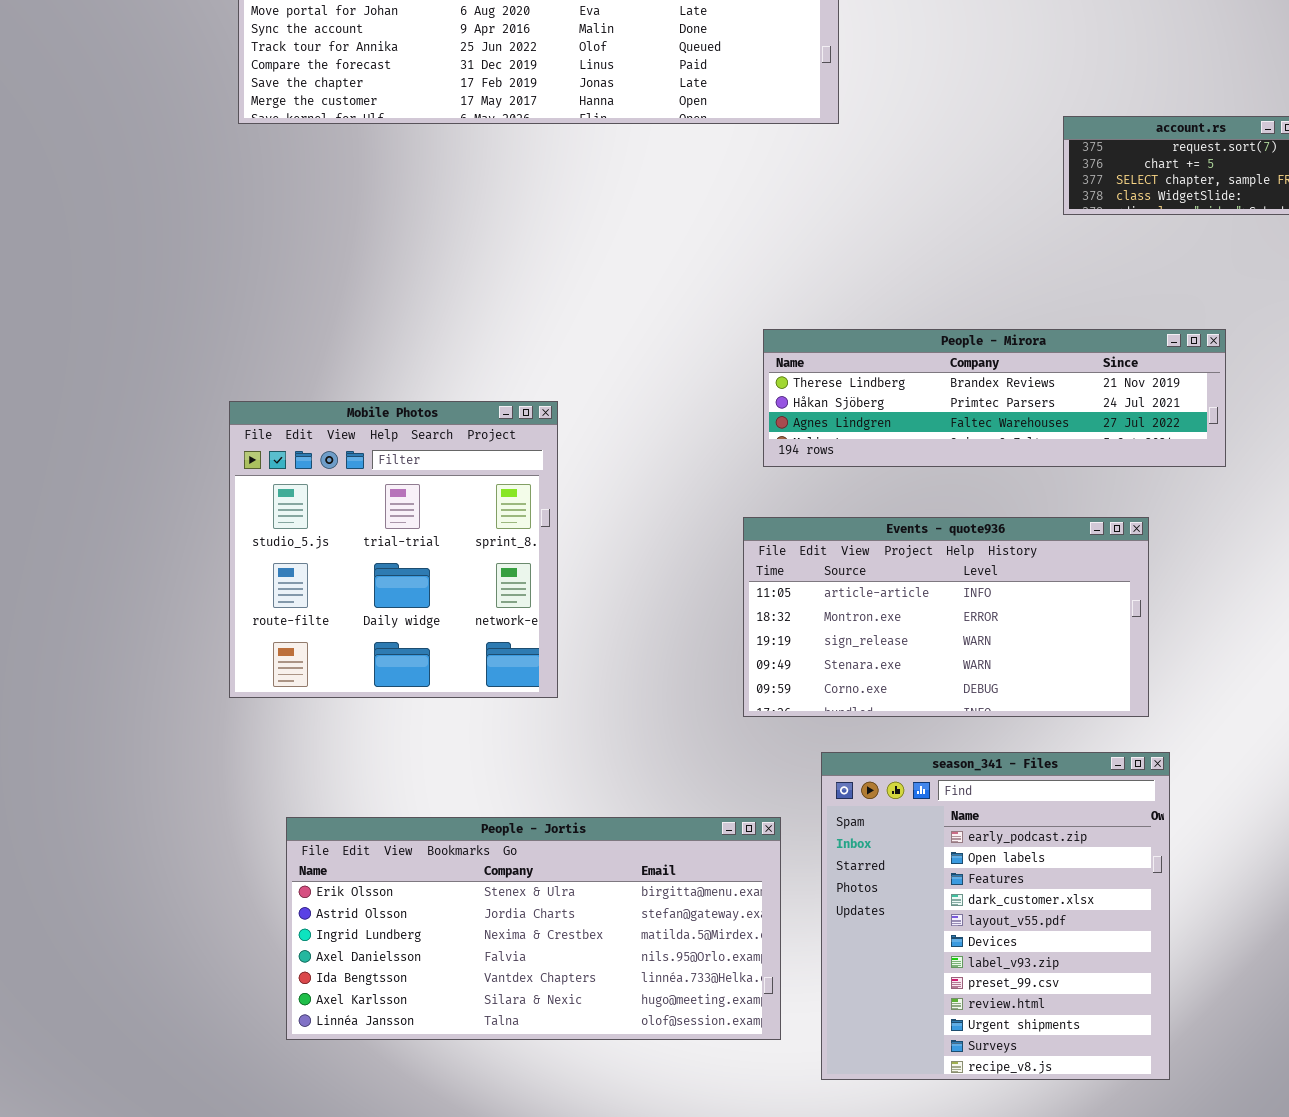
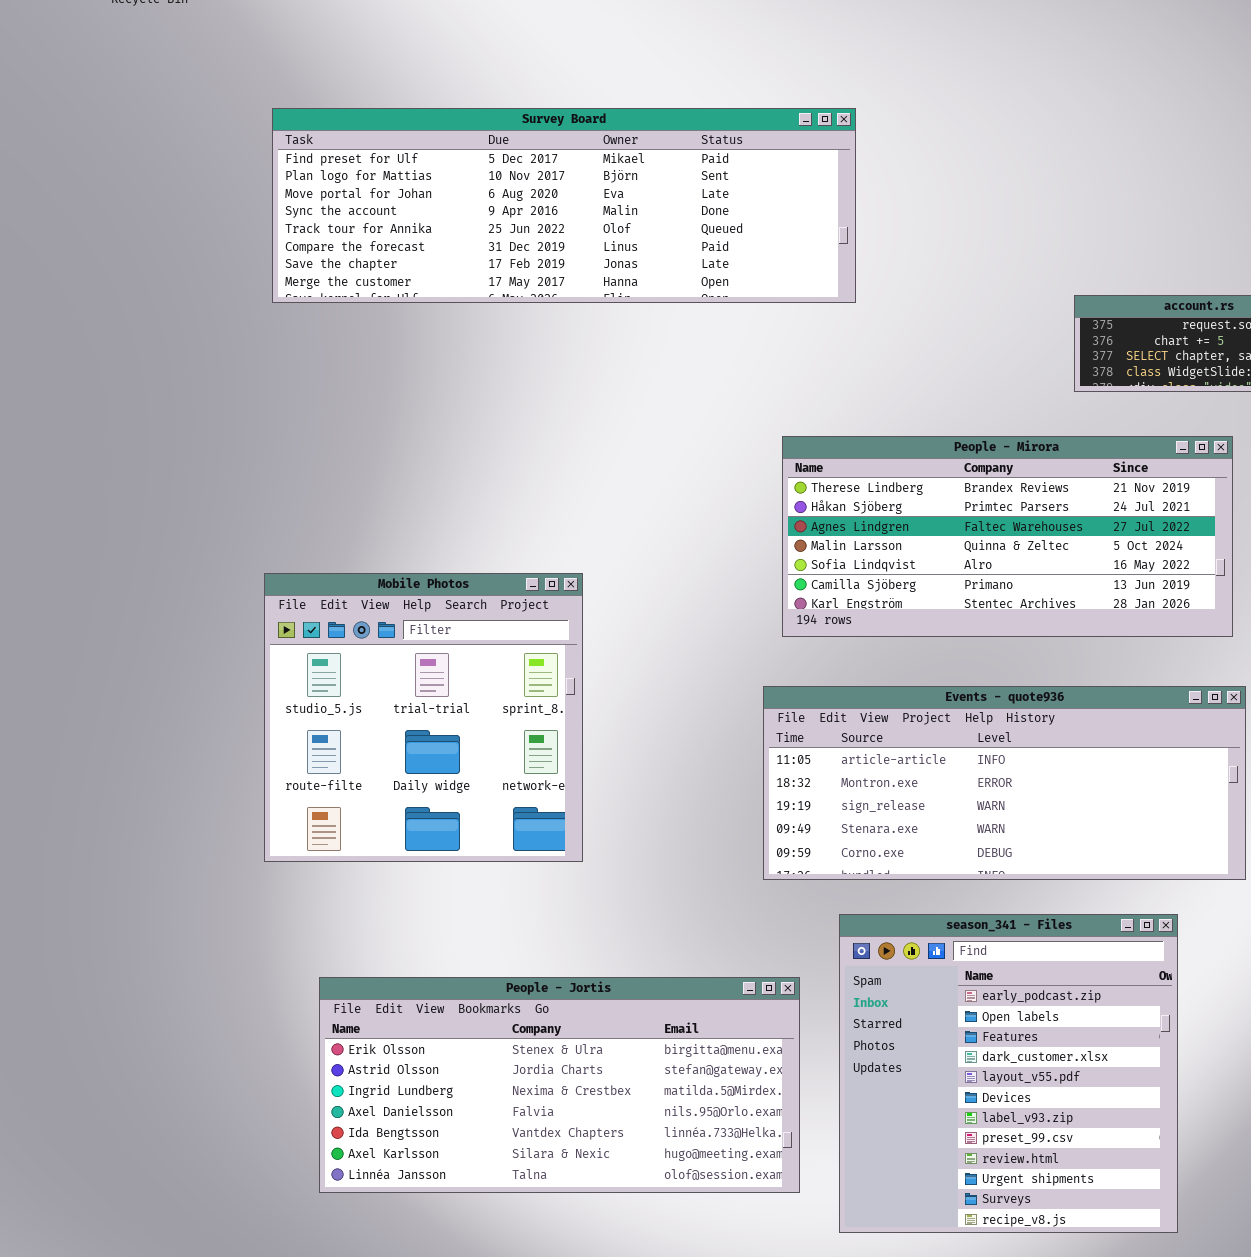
People - Mirora: [763,329,1226,467] -> [782,436,1233,637], resized
Events - quote936: [743,517,1149,717] -> [763,686,1246,880], resized

